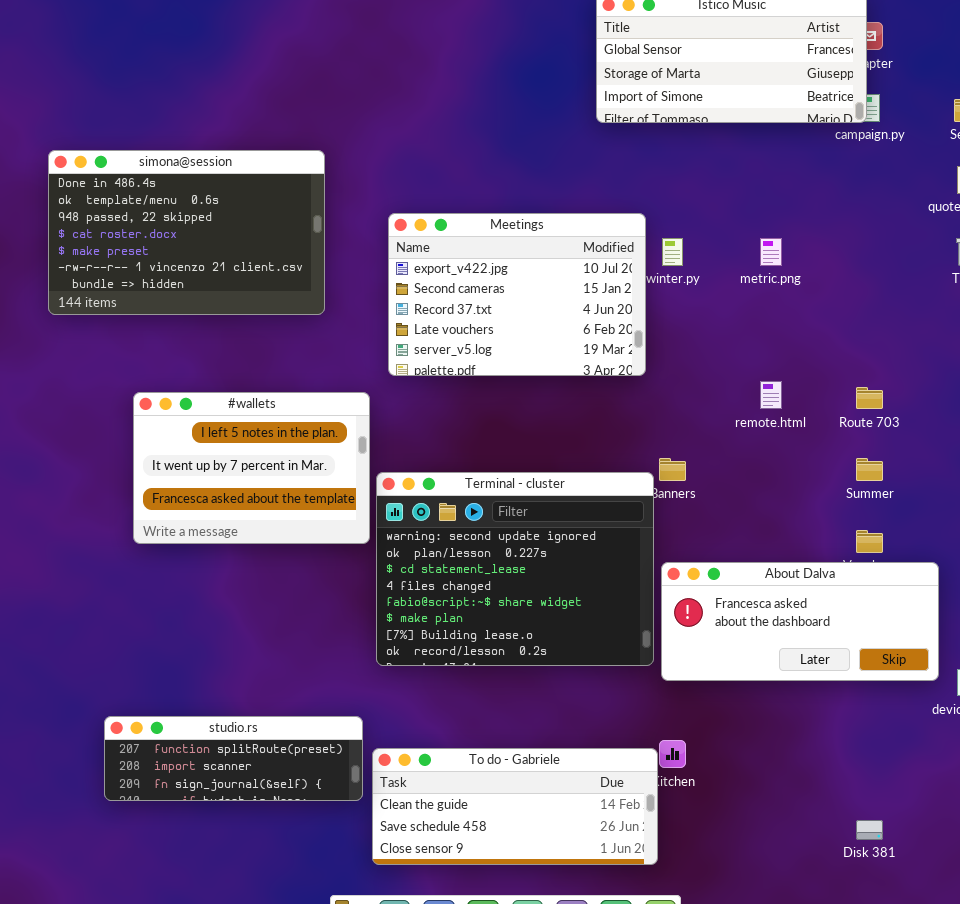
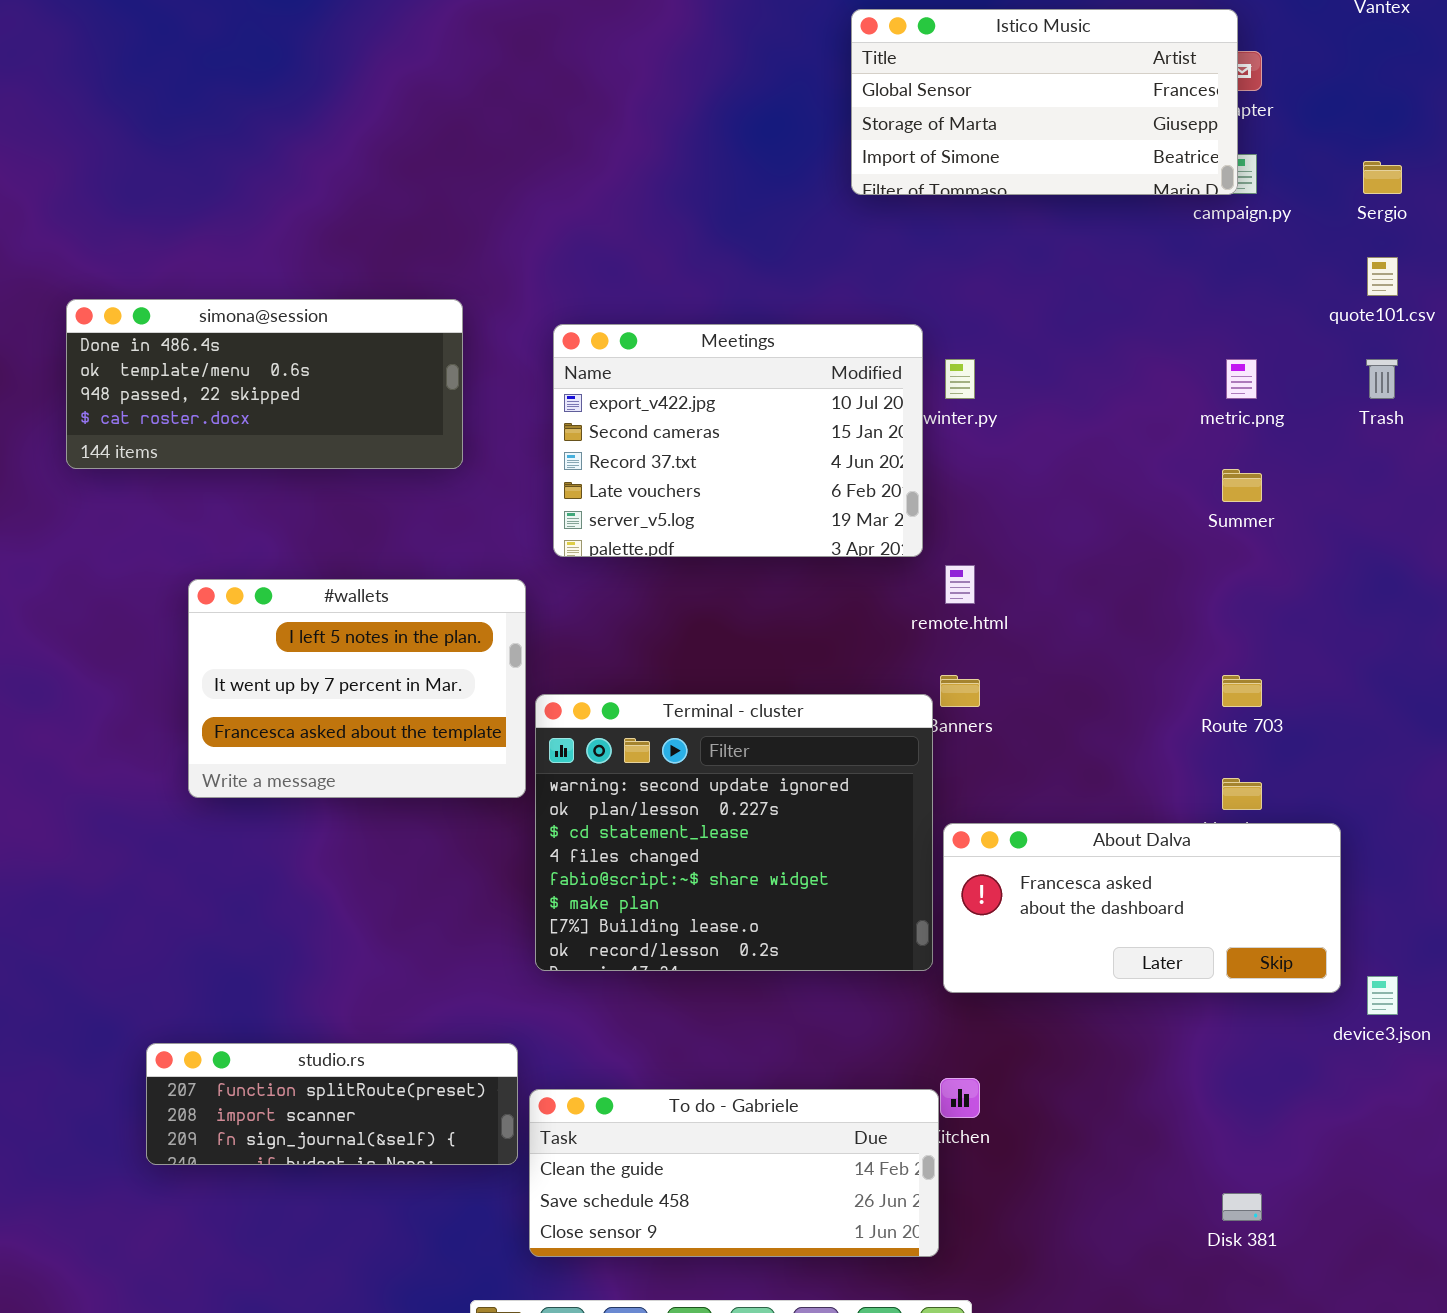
simona@session: [48,150,325,315] -> [66,299,463,469], resized
metric.png: [760,238,782,266] -> [1226,359,1257,399], moved
remote.html: [760,381,782,409] -> [945,565,975,604], moved
Route 703: [856,387,883,409] -> [1222,675,1262,707], moved
Summer: [856,458,883,481] -> [1222,469,1262,502], moved

